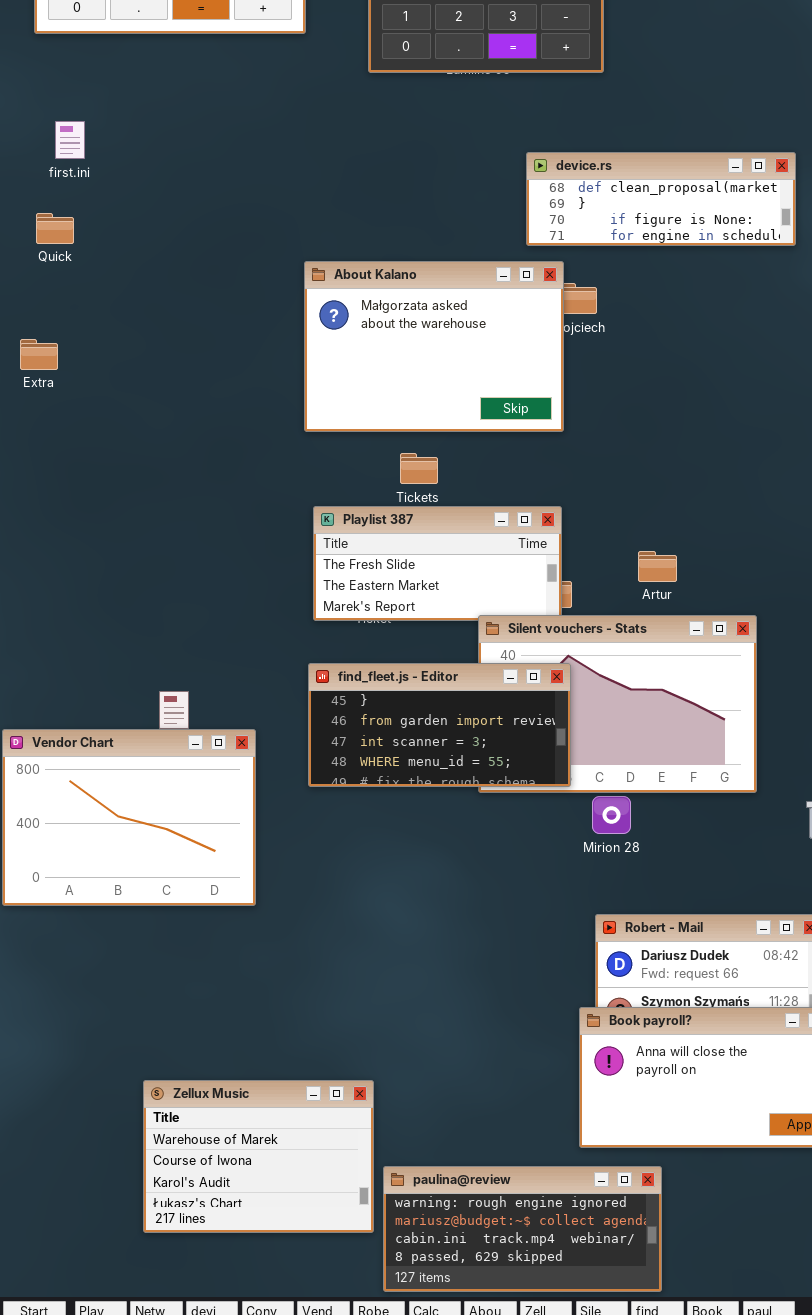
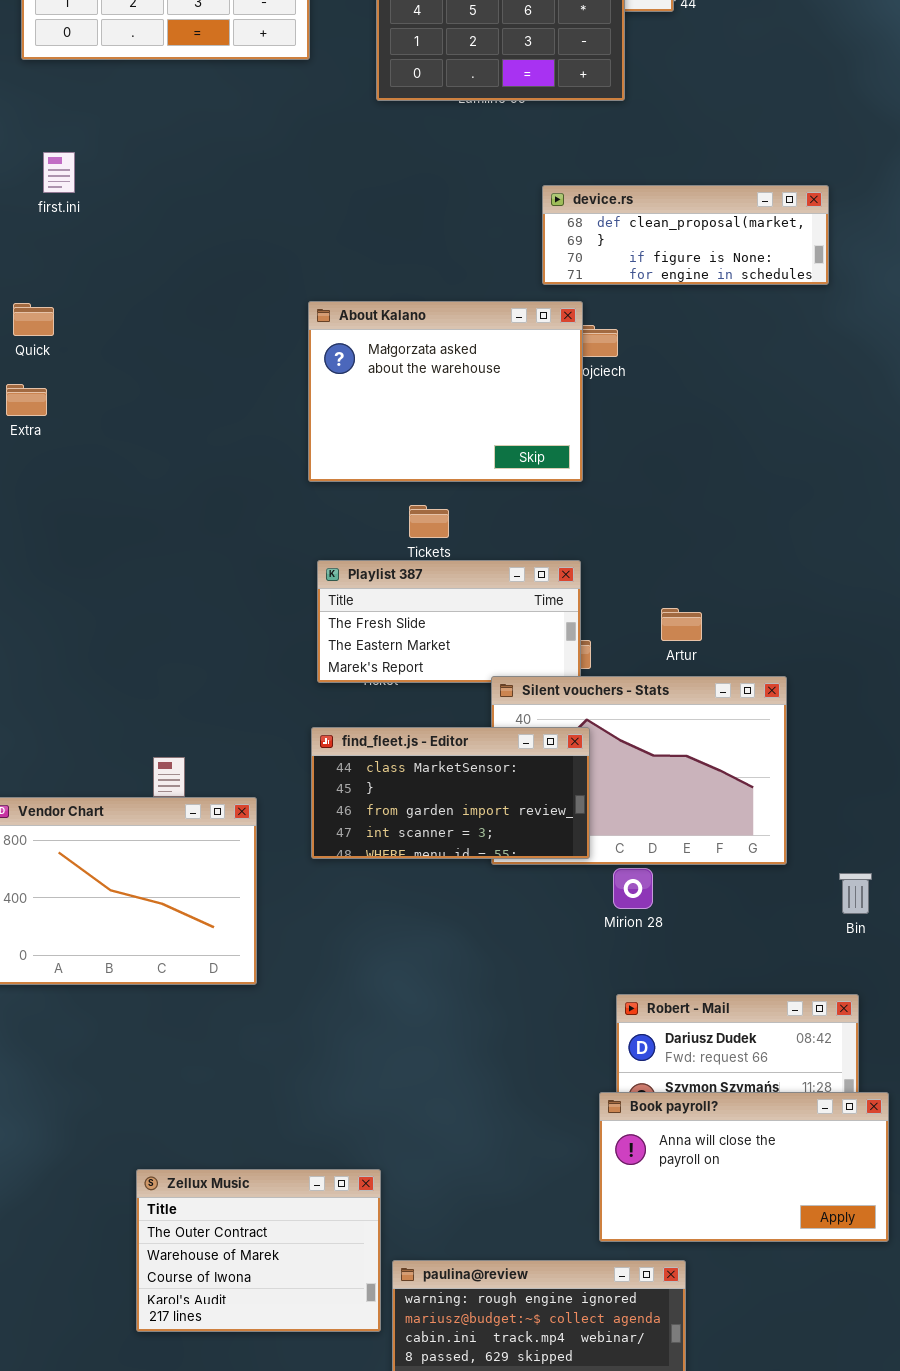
Quick: [36,213,74,244] -> [13,303,54,336], moved
find_fleet.js - Editor: [308,663,571,787] -> [311,727,590,859], scrolled up 1 row
Zellux Music: [143,1080,374,1233] -> [136,1169,381,1332], scrolled up 1 row

